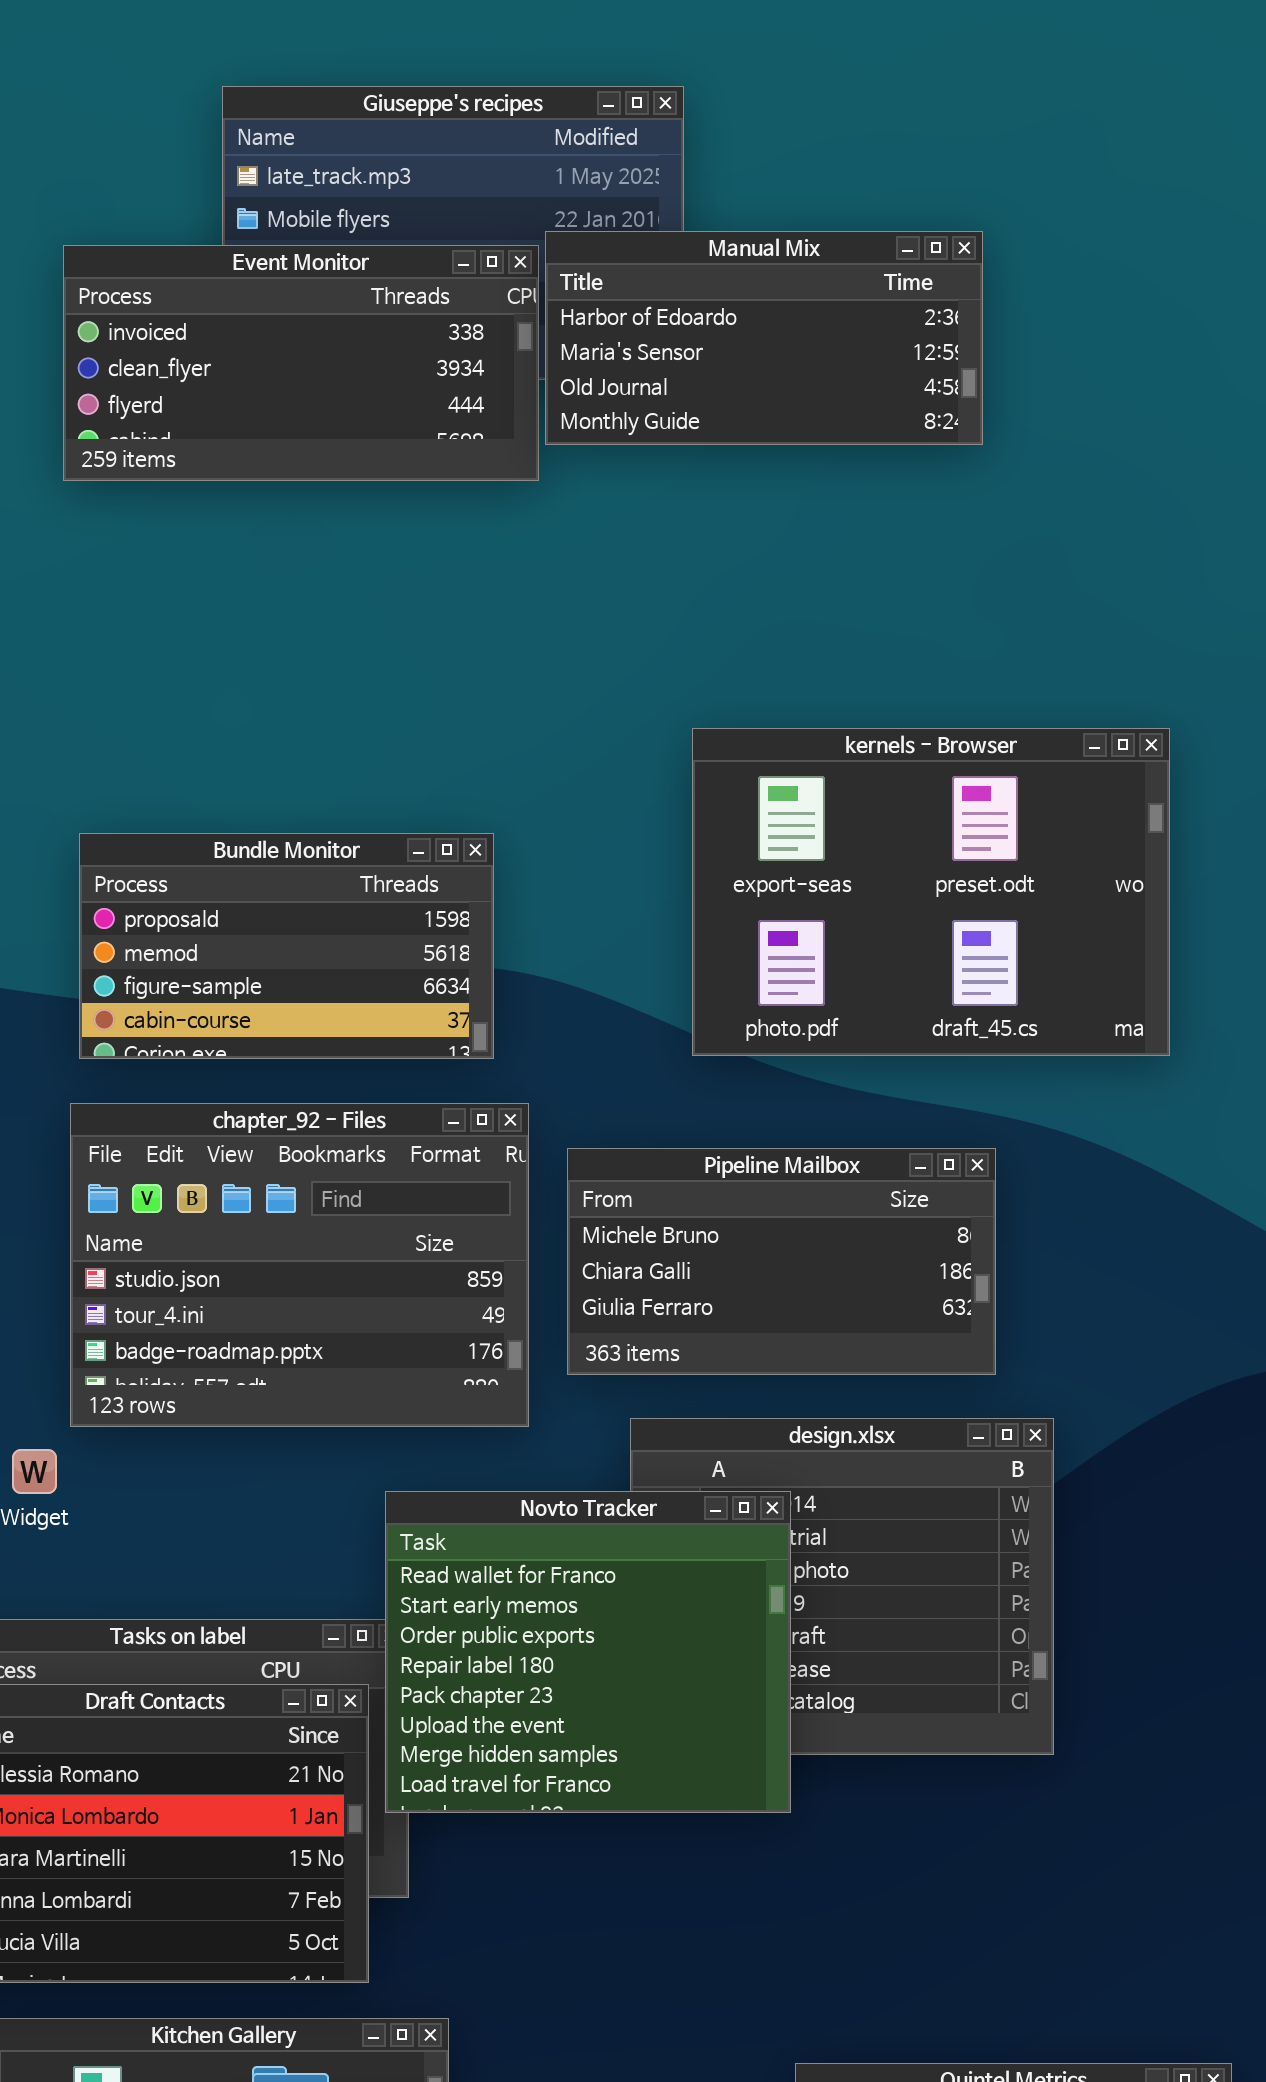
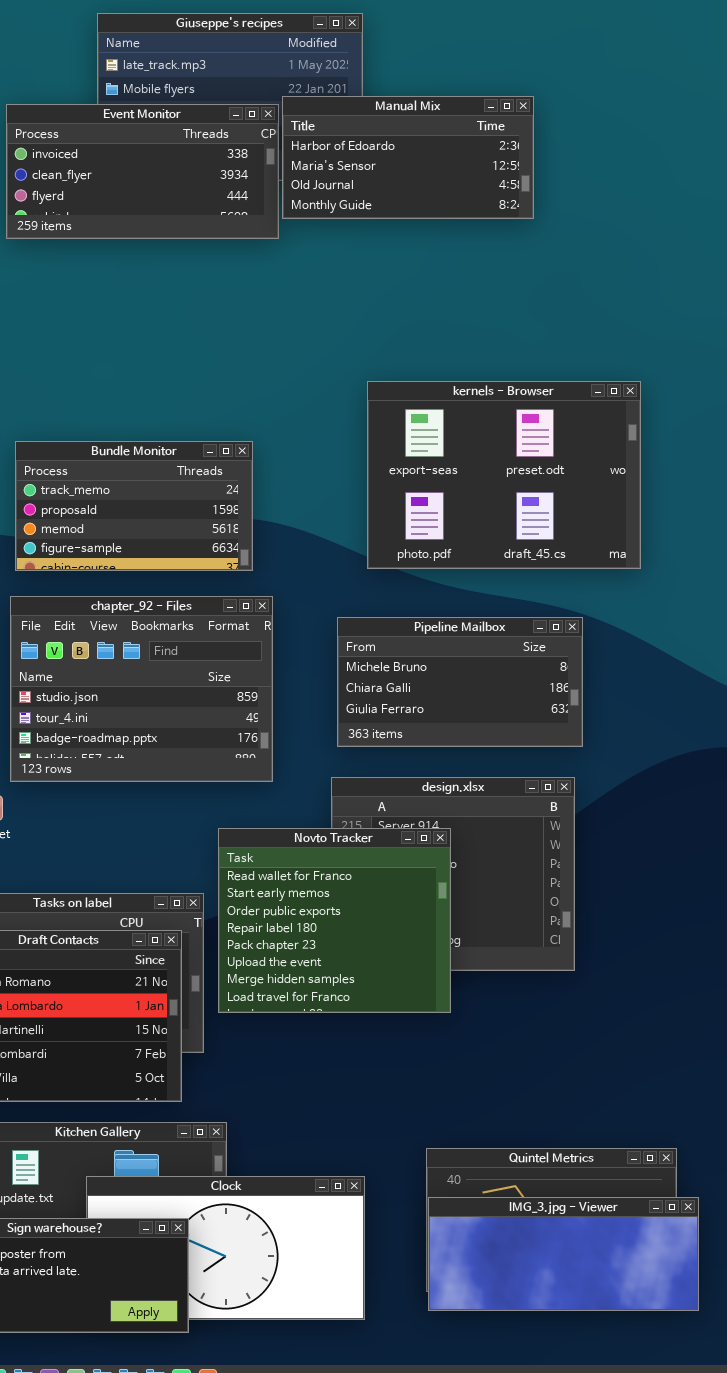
Bundle Monitor: [79,833,494,1059] -> [15,441,253,571], scrolled up 1 row
Pipeline Mailbox: [567,1148,996,1375] -> [337,617,583,747], moved
Novto Tracker: [385,1491,791,1813] -> [218,828,451,1013], moved

